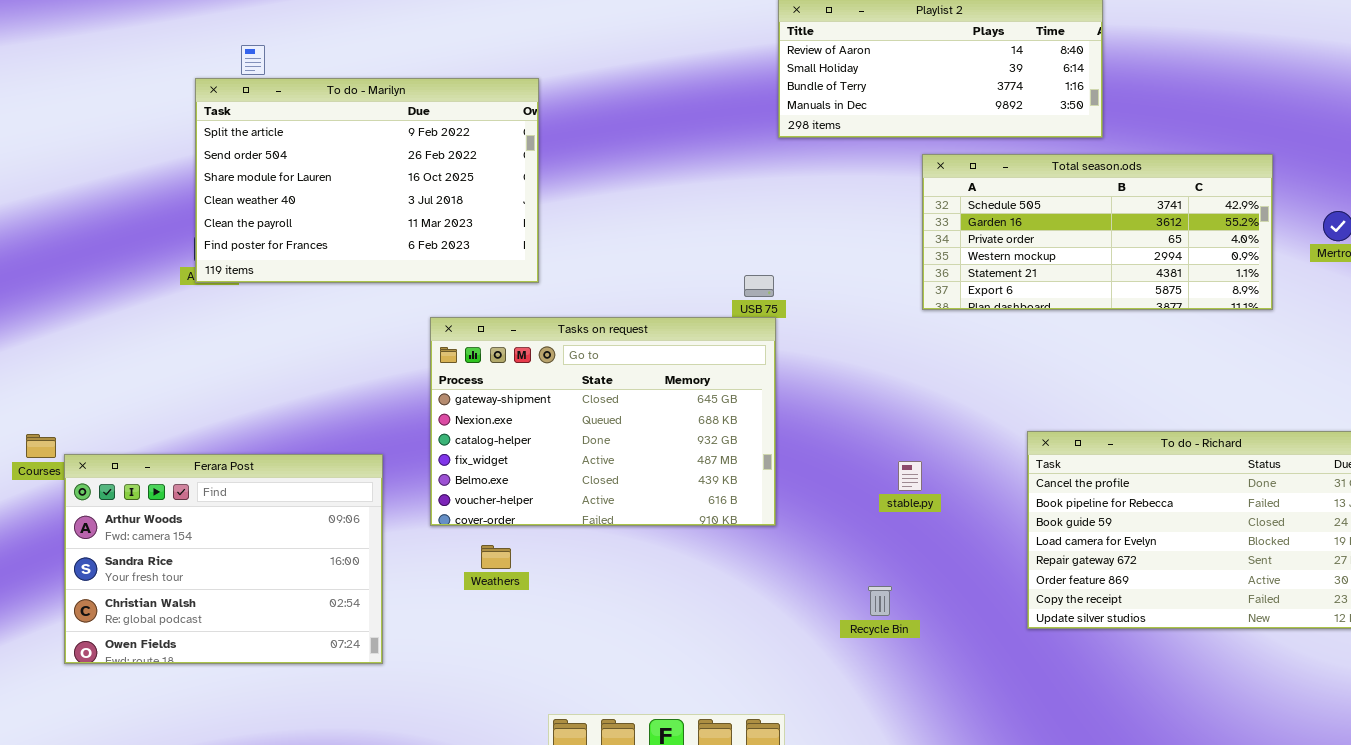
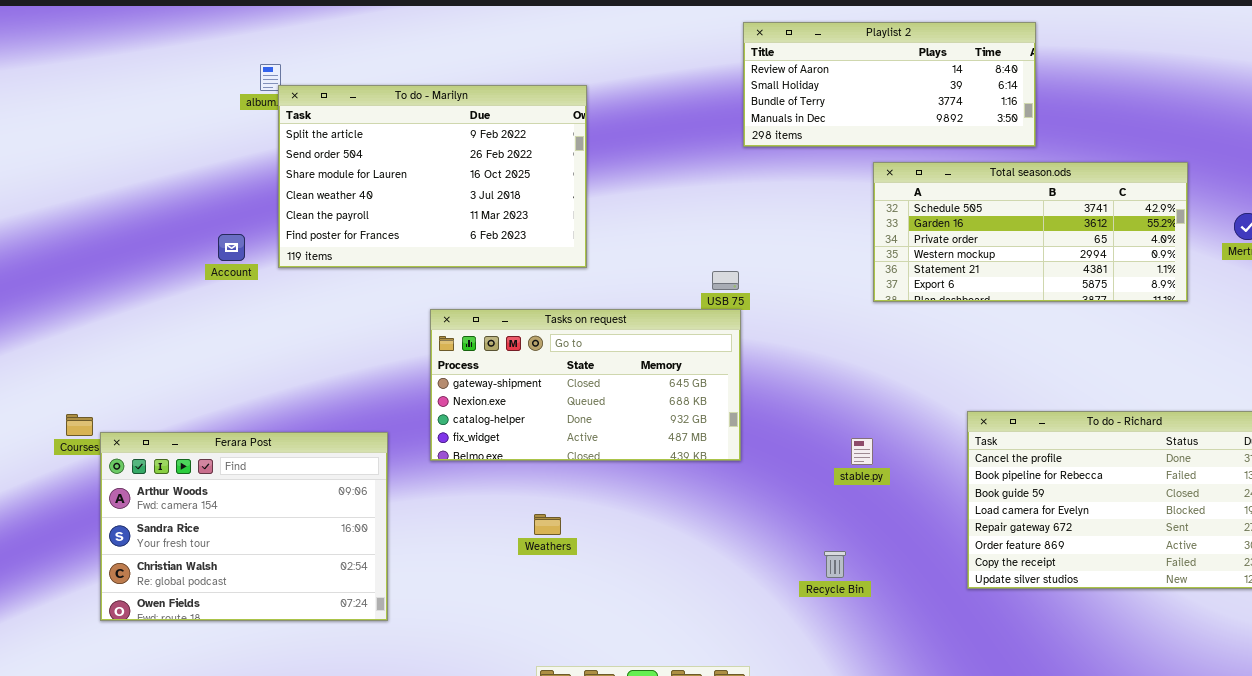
To do - Marilyn: [195,78,539,283] -> [278,85,587,268], moved
Tasks on request: [430,317,776,526] -> [430,309,741,461], resized
Weathers: [481,545,511,569] -> [534,514,561,535], moved

